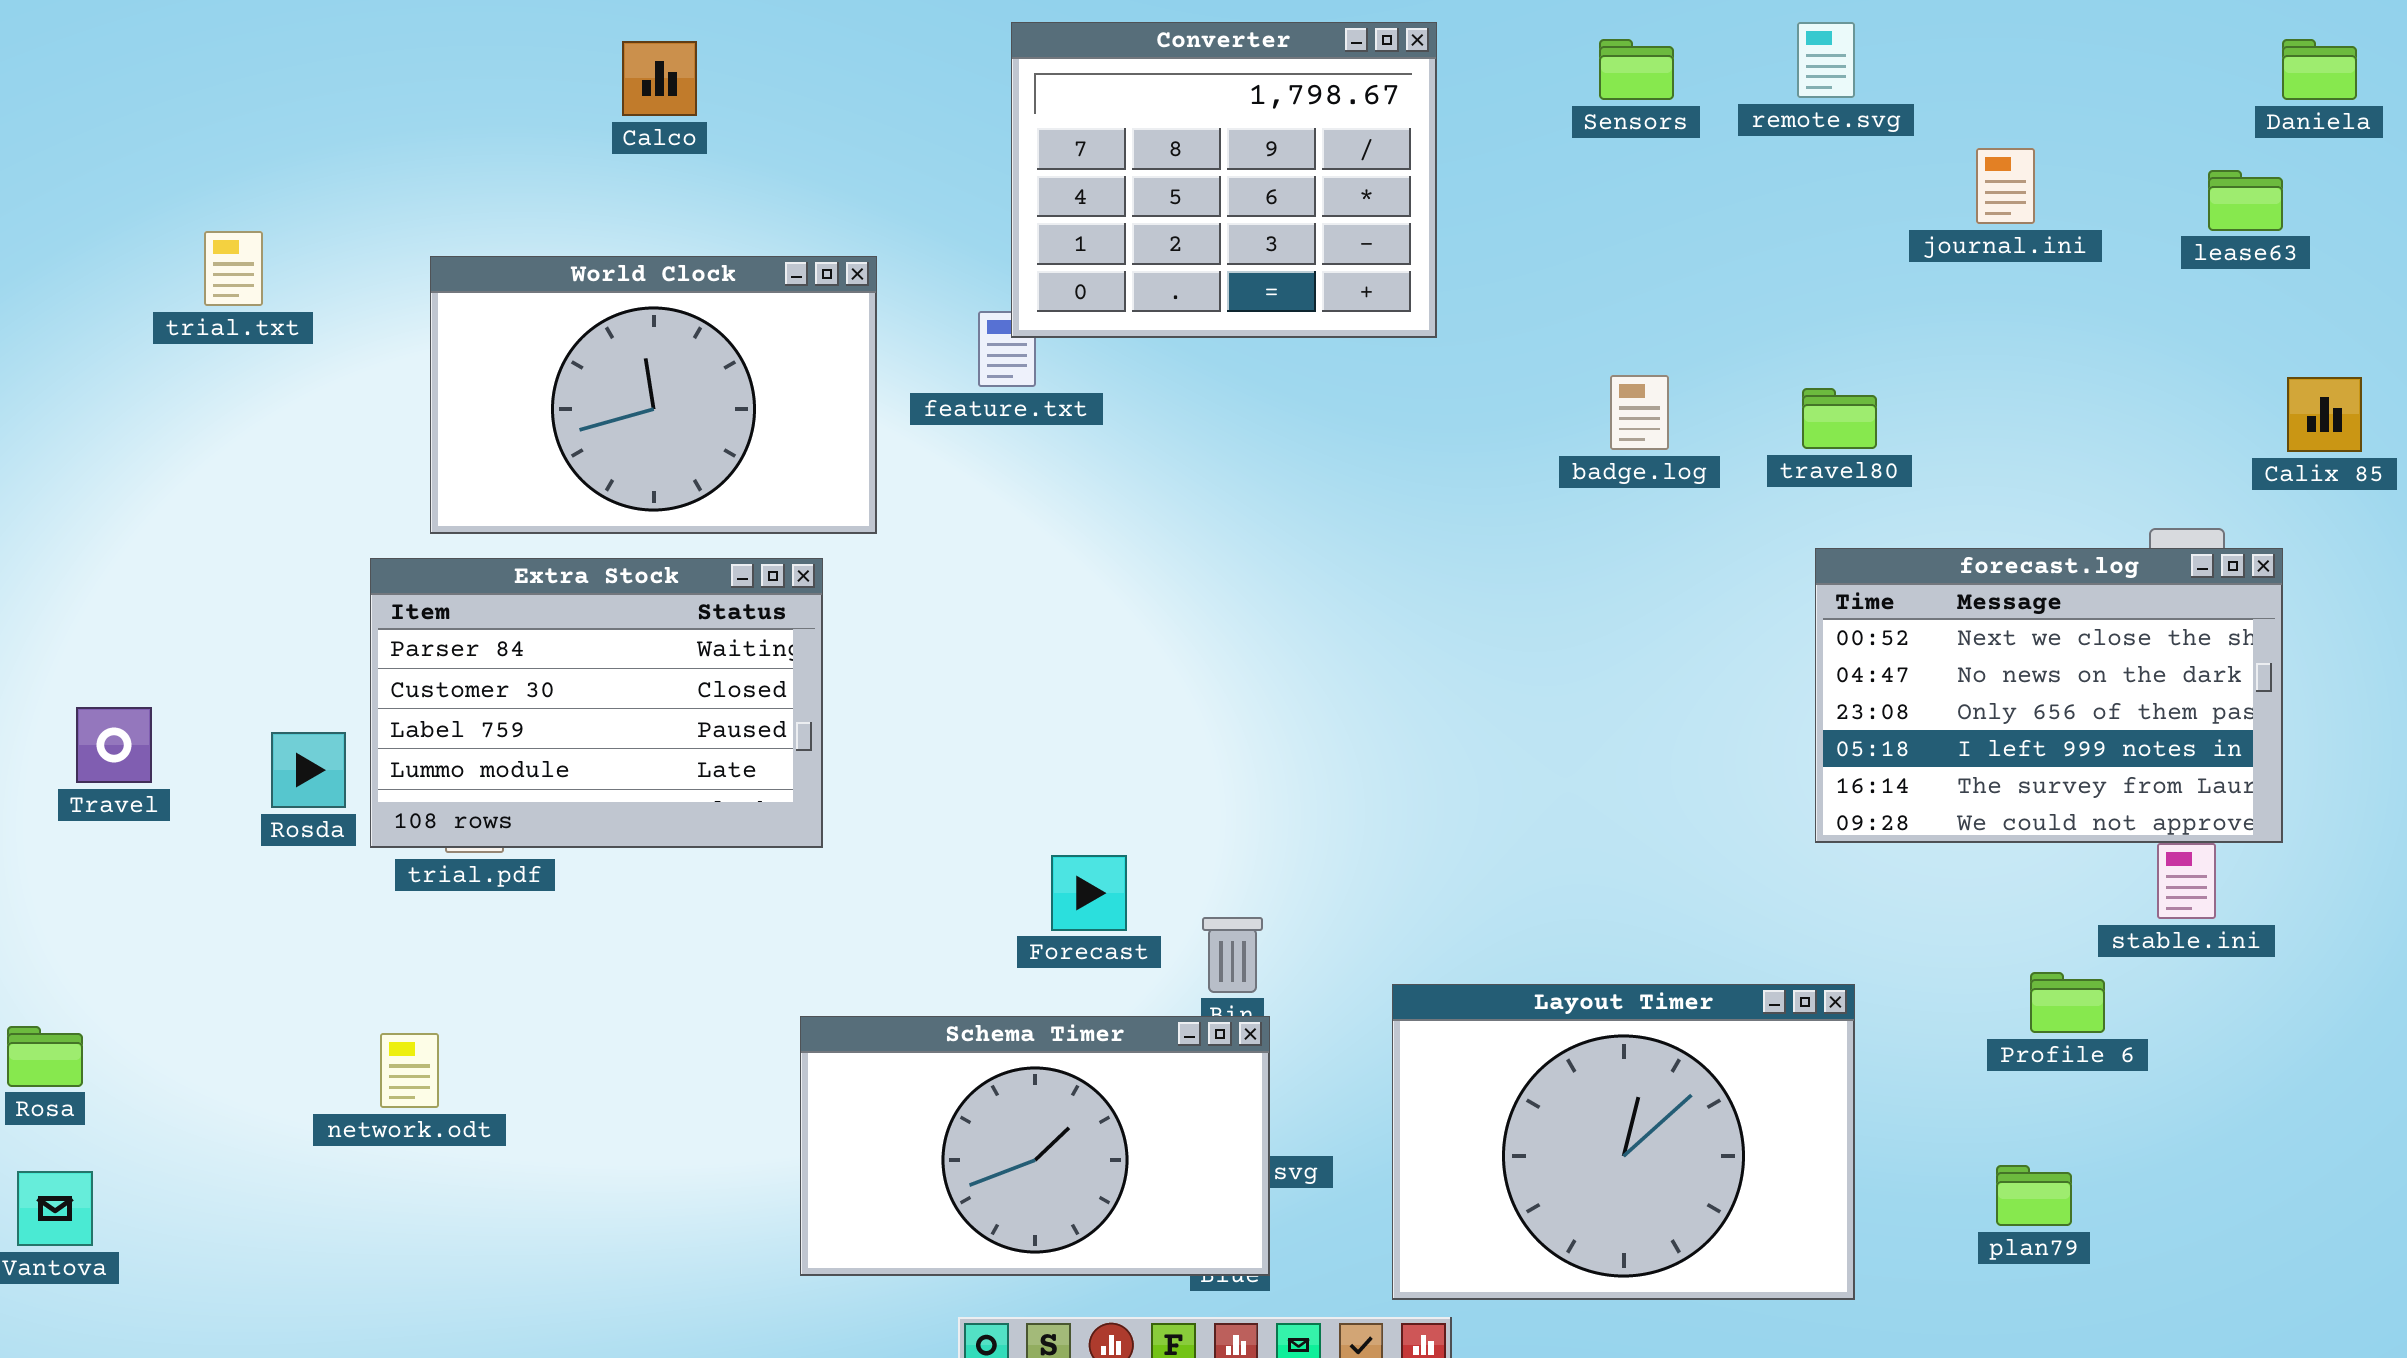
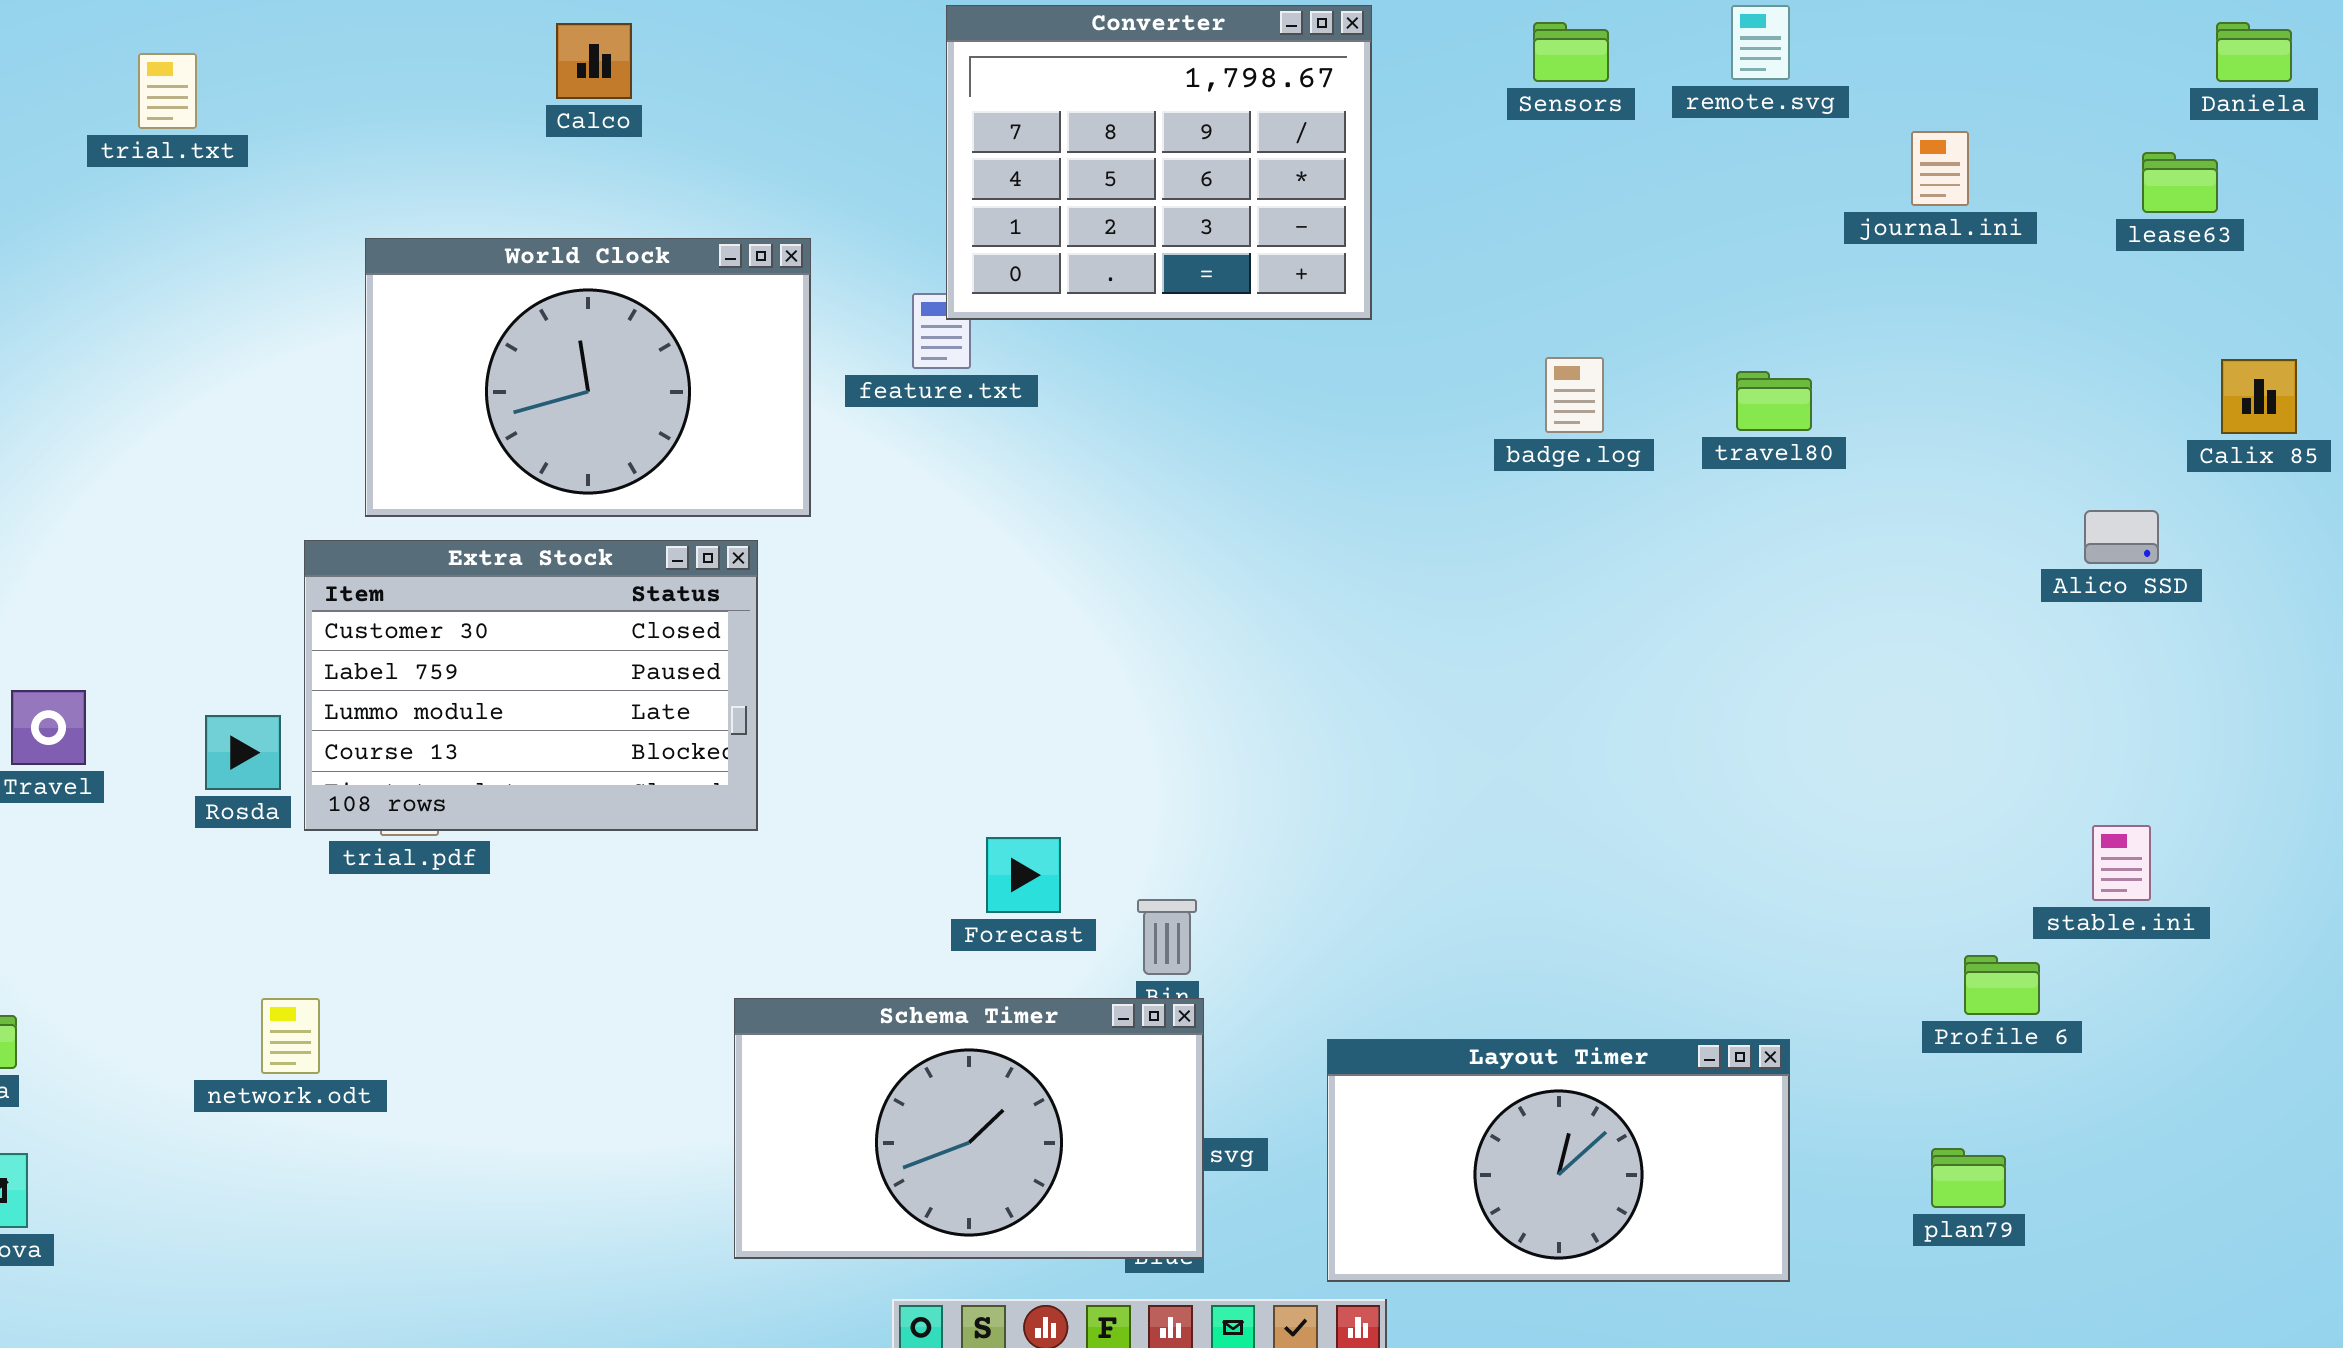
trial.txt: [204,231,263,306] -> [138,53,197,129], moved
forecast.log: [1815,548,2283,843] -> none, closed
Extra Stock: [370,558,823,848] -> [304,540,758,831], scrolled down 1 row
Layout Timer: [1392,984,1855,1300] -> [1327,1039,1790,1282], resized
network.odt: [380,1033,439,1108] -> [261,998,320,1074], moved

